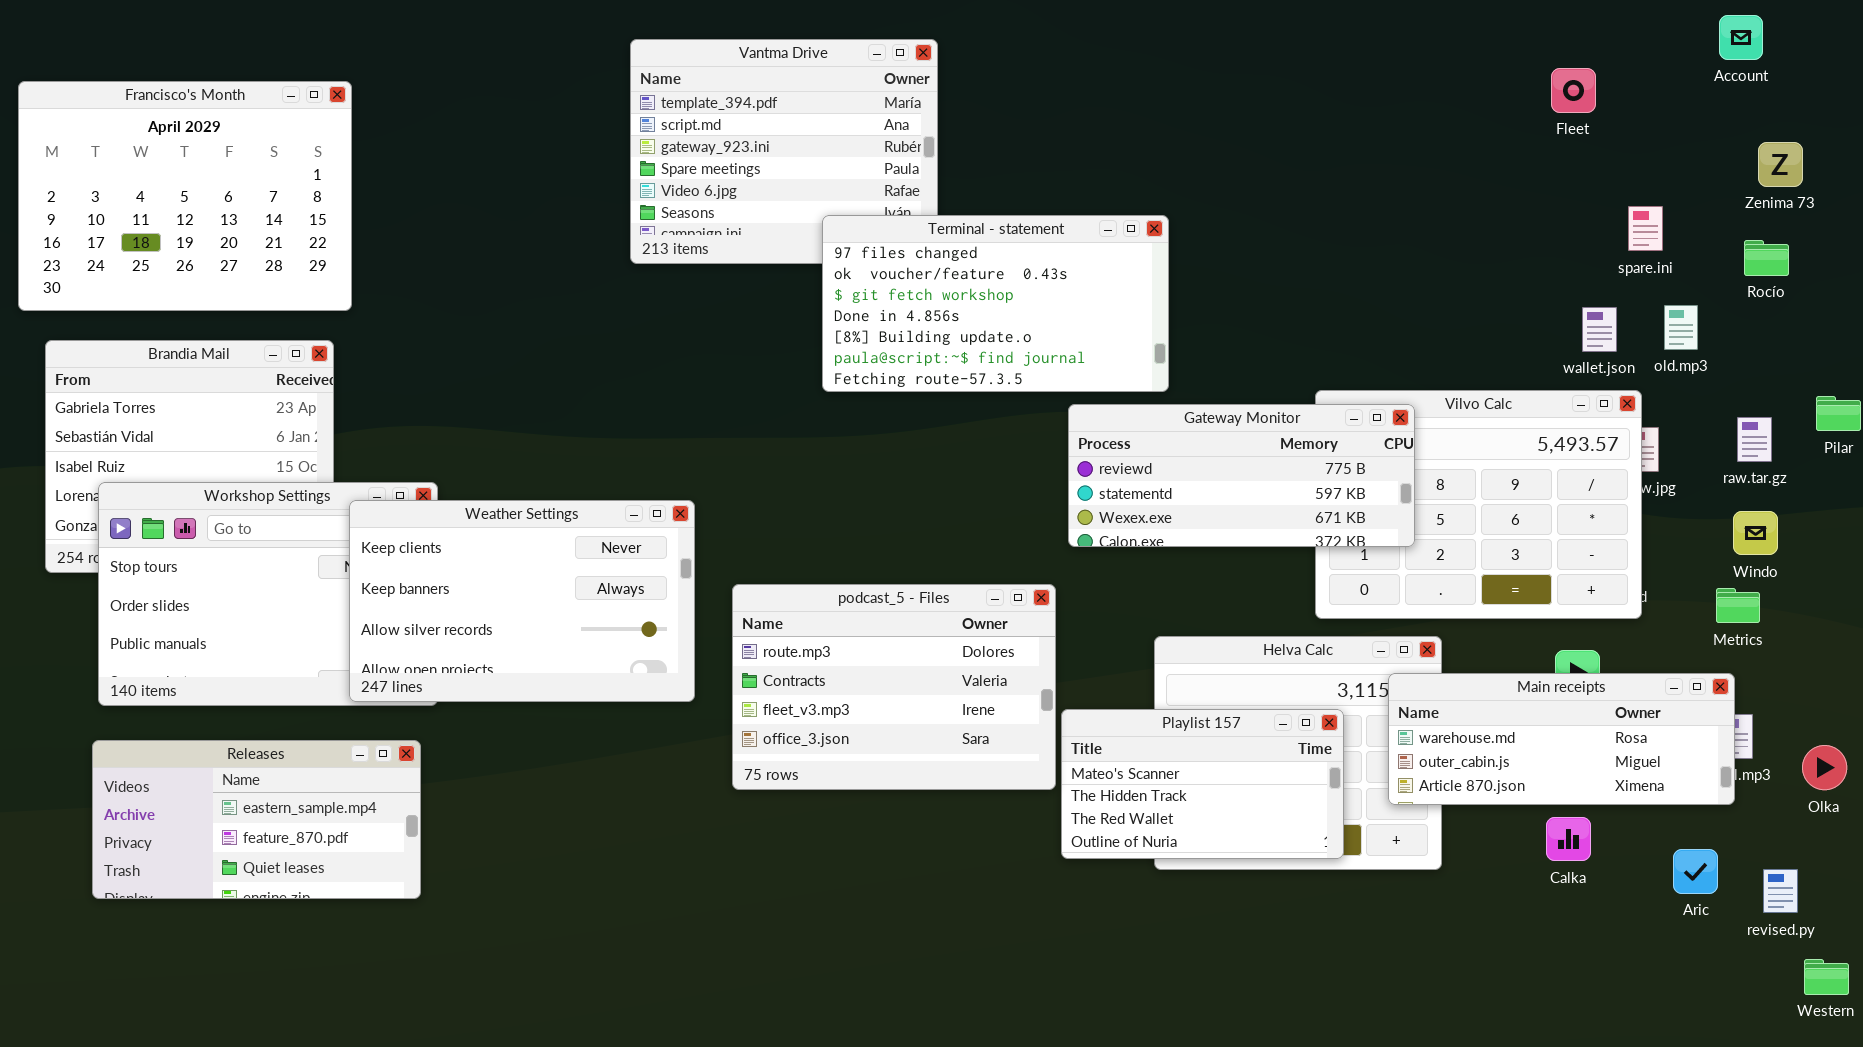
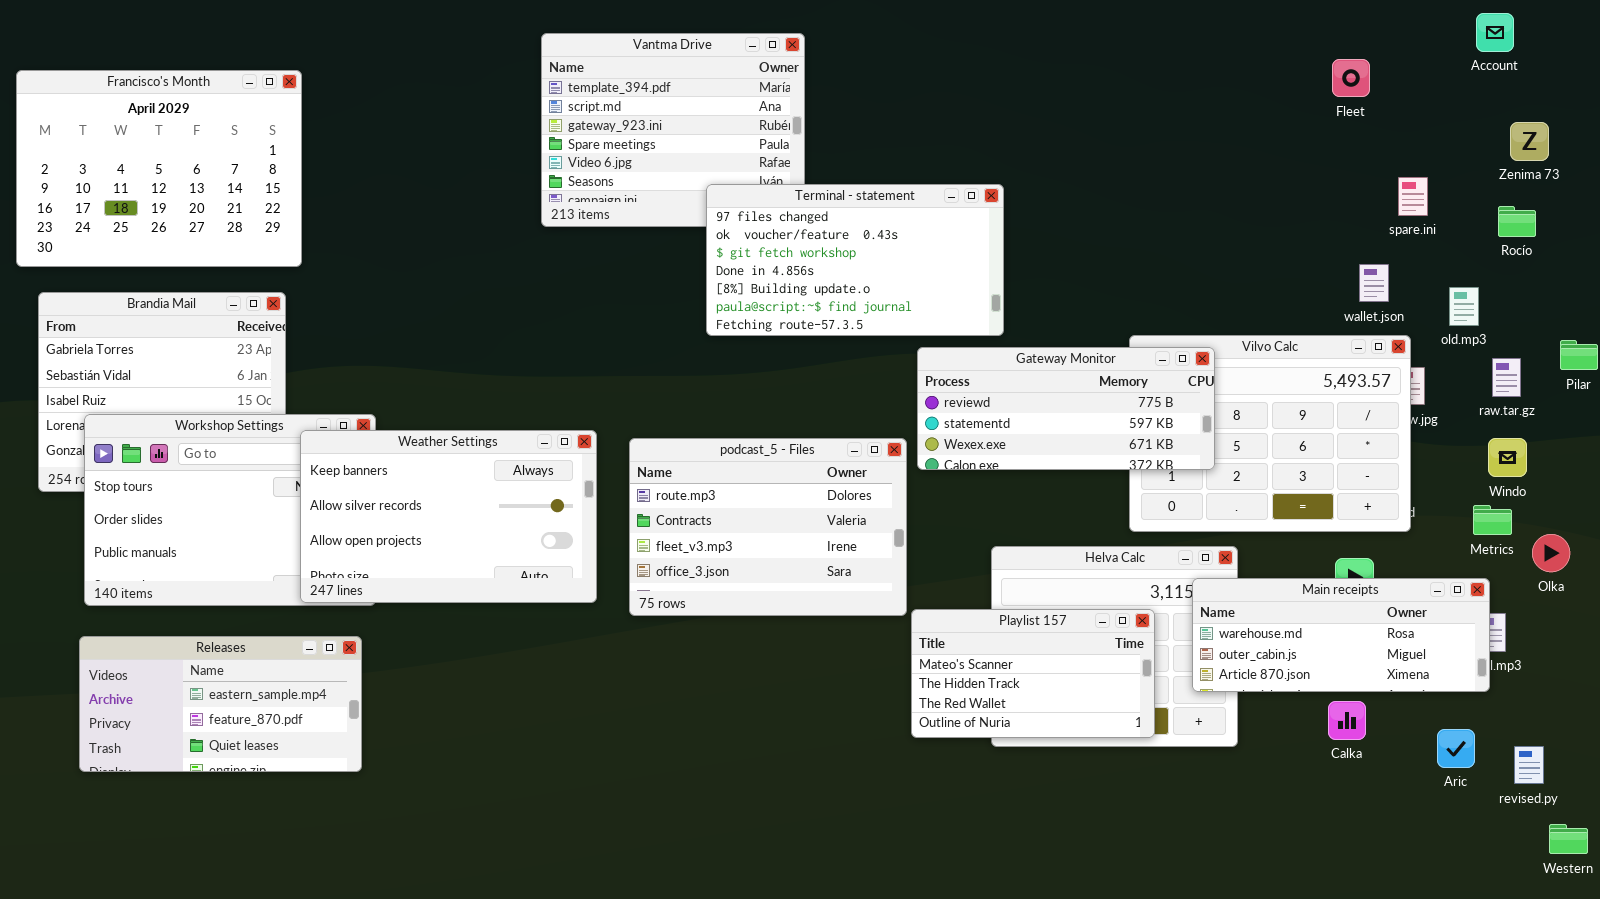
old.mp3: [1664,305,1698,350] -> [1449,287,1479,326], moved
Weather Settings: [349,500,695,702] -> [300,430,597,603], scrolled down 1 row
podcast_5 - Files: [732,584,1056,790] -> [629,438,907,616], moved
Olka: [1802,745,1847,790] -> [1532,534,1570,572], moved

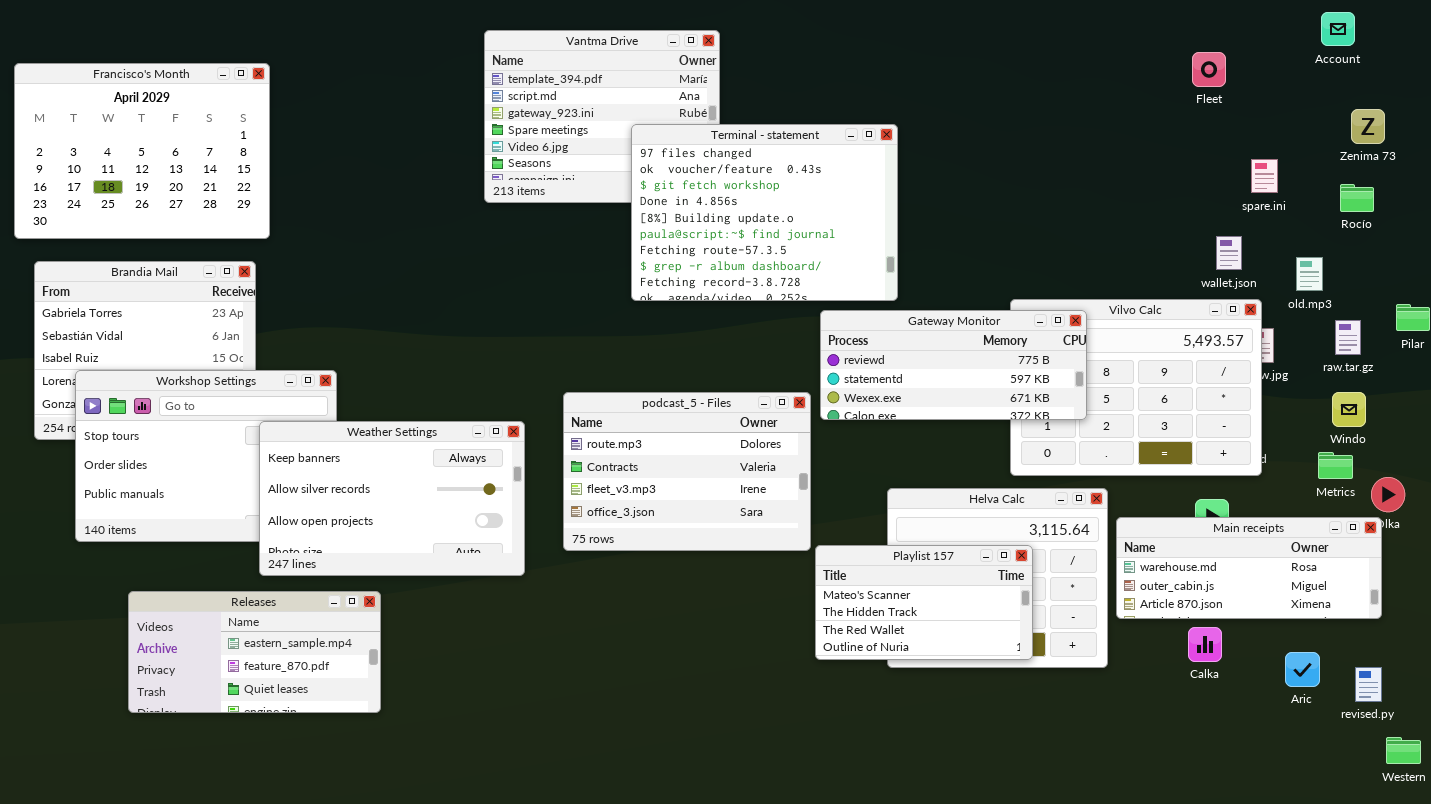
Terminal - statement: [706,184,1004,336] -> [631,124,898,301], resized
Weather Settings: [300,430,597,603] -> [259,421,525,576], moved
Main receipts: [1192,578,1490,692] -> [1116,517,1382,619], moved
Releases: [79,636,362,772] -> [128,591,381,713], moved

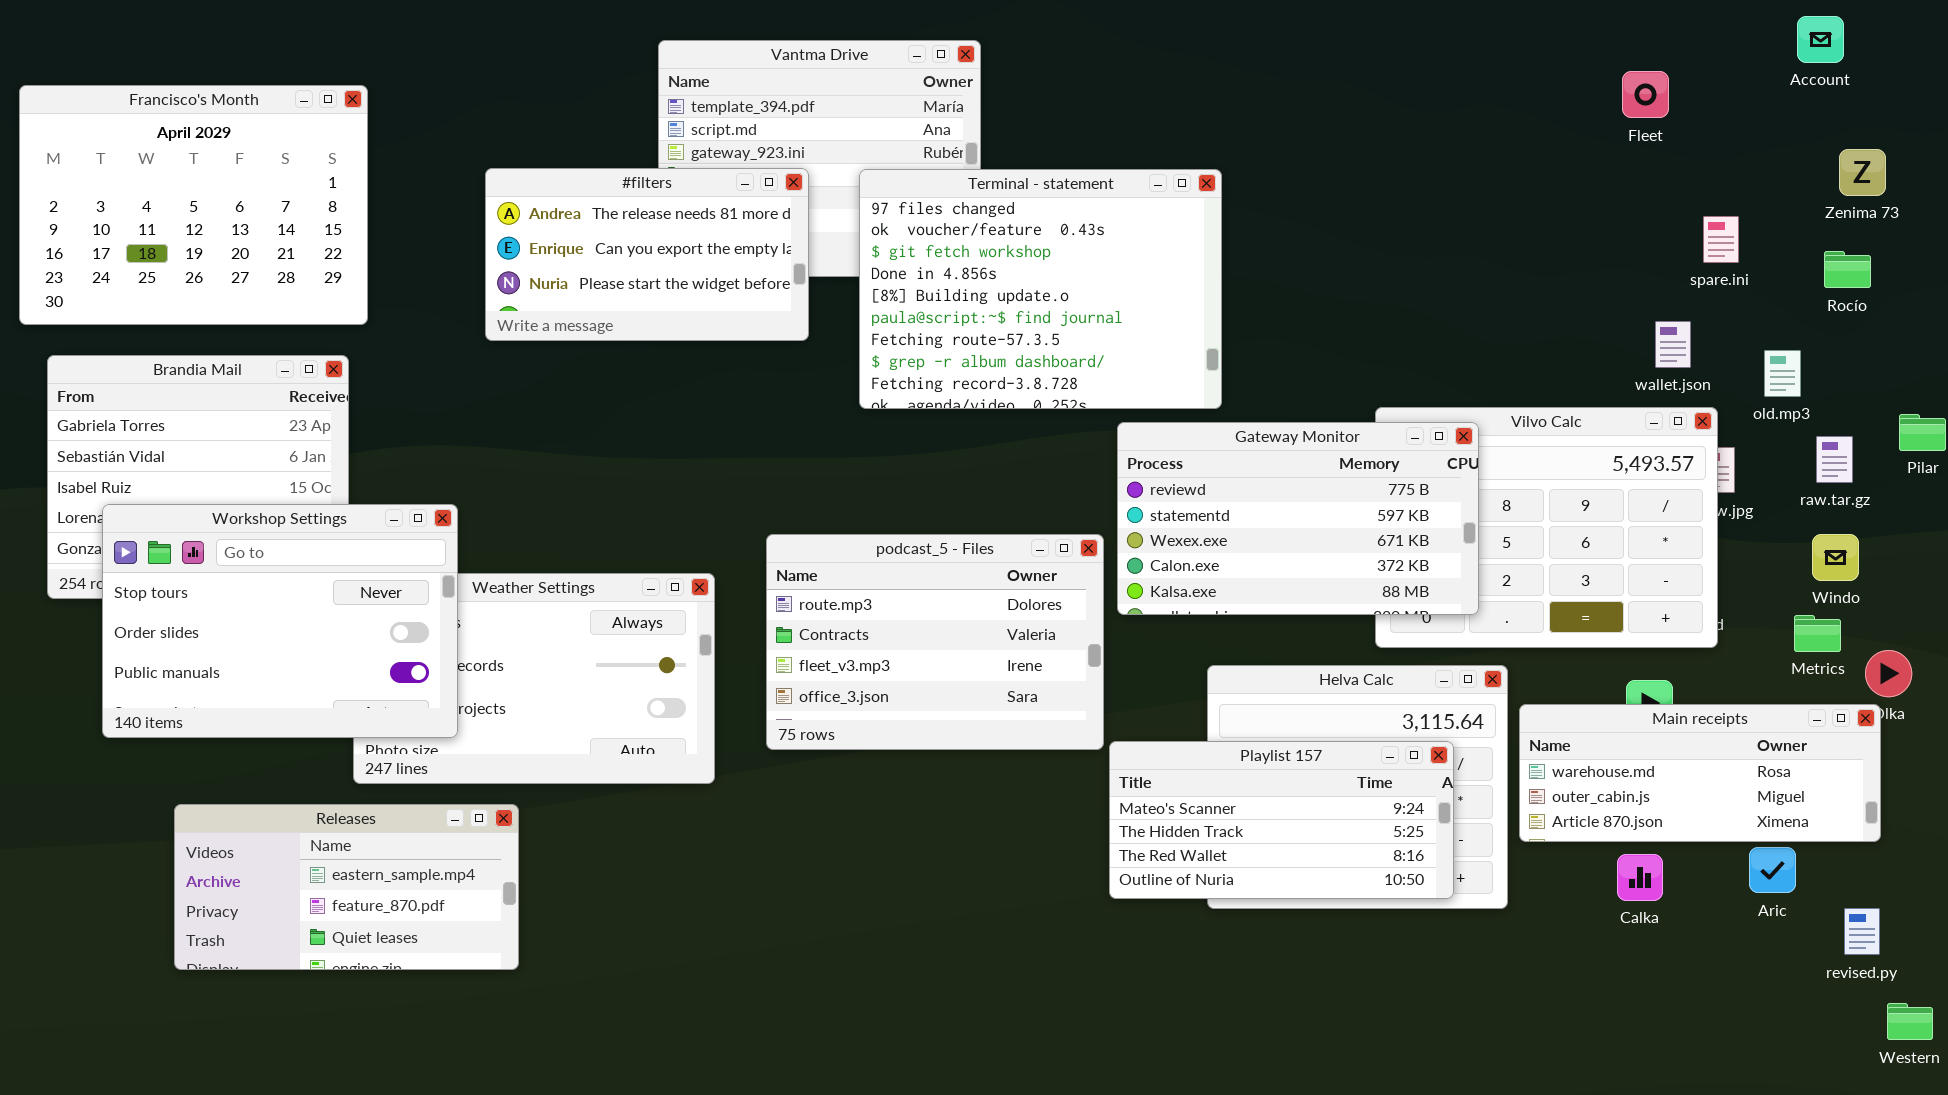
#filters: none -> [485,168,809,341], opened
Gateway Monitor: [820,310,1087,420] -> [1117,422,1479,615], resized
Workshop Settings: [75,370,337,542] -> [102,504,458,738], raised
Playlist 157: [815,545,1033,660] -> [1109,741,1454,899], resized
Aric: [1285,652,1320,687] -> [1749,847,1796,893], moved

